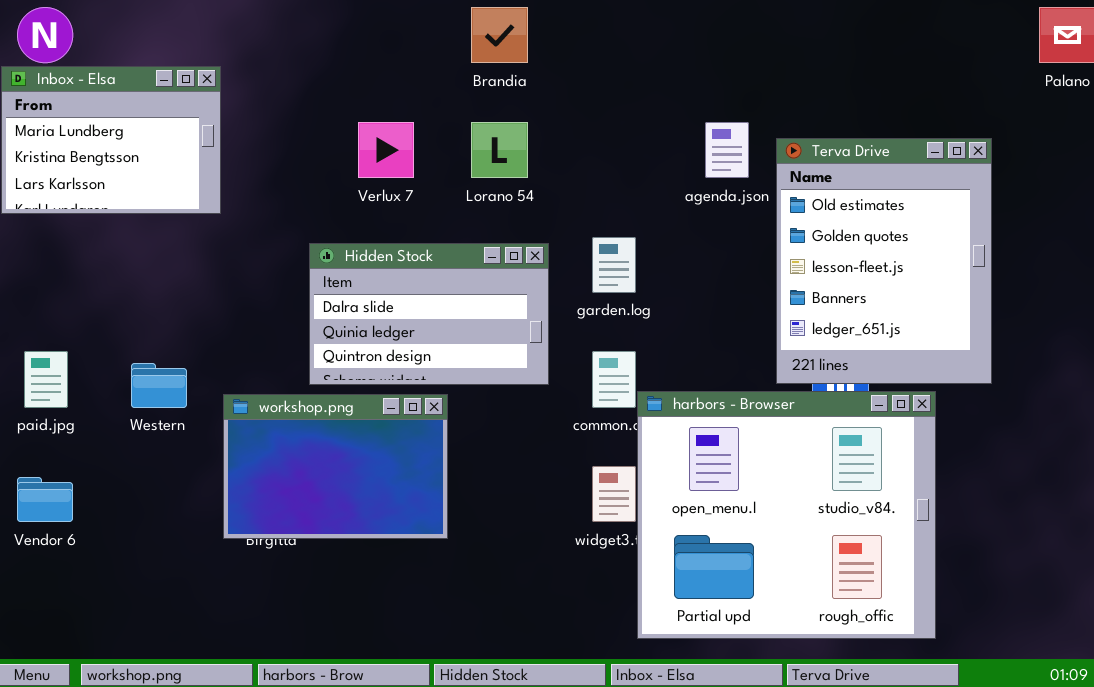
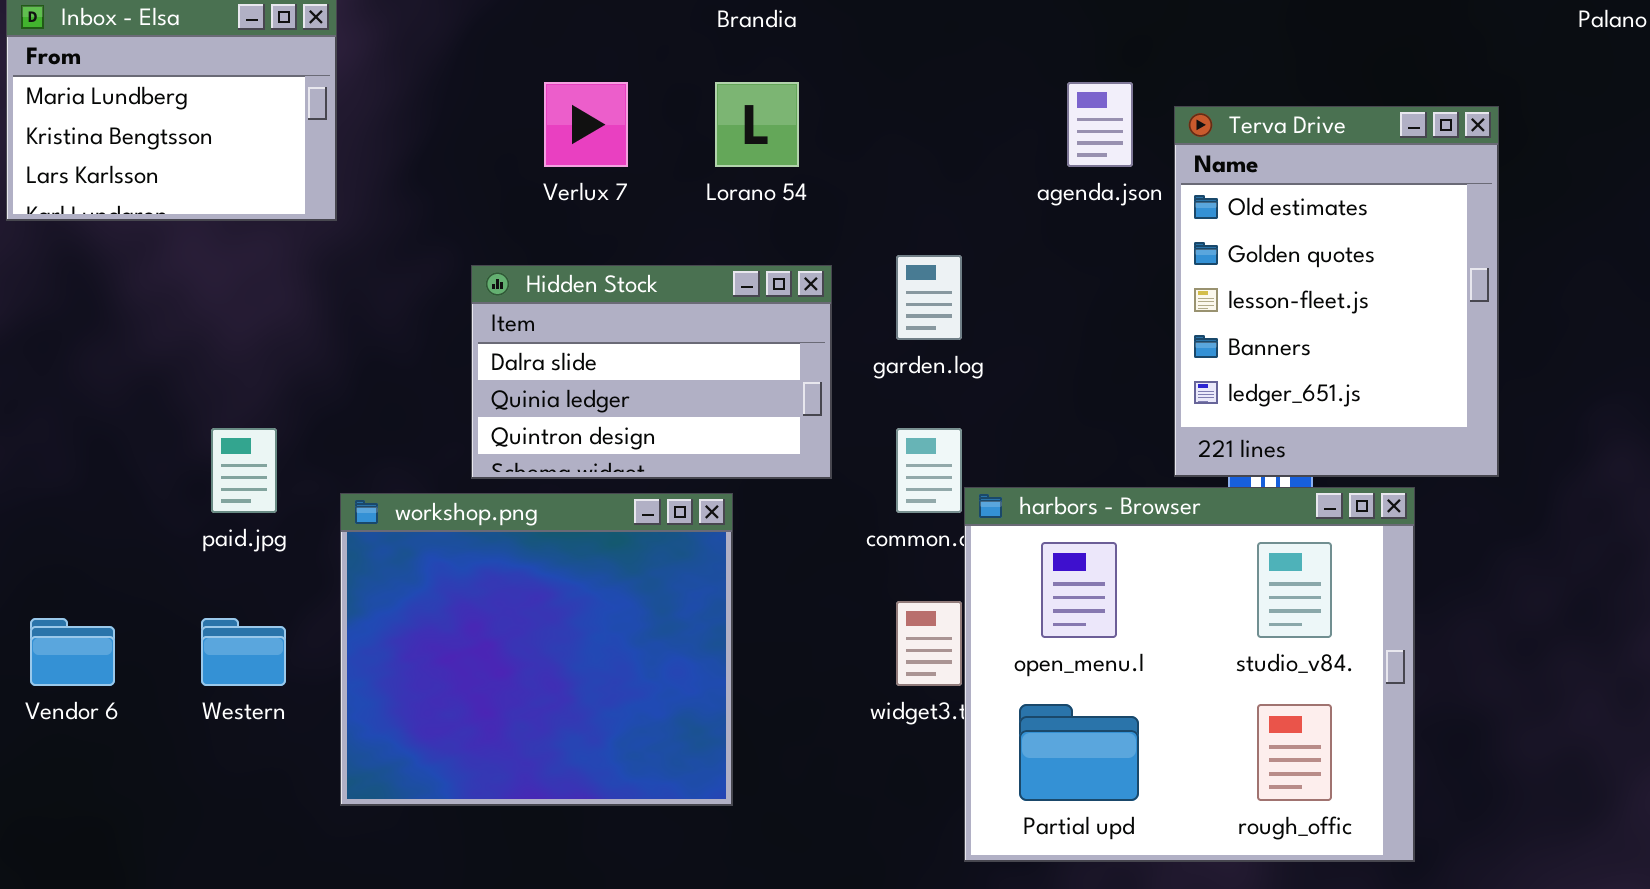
paid.jpg: [24,351,68,408] -> [211,428,277,513], moved
Western: [131,363,187,408] -> [201,618,286,686], moved
workshop.png: [223,394,448,539] -> [340,493,733,806], resized

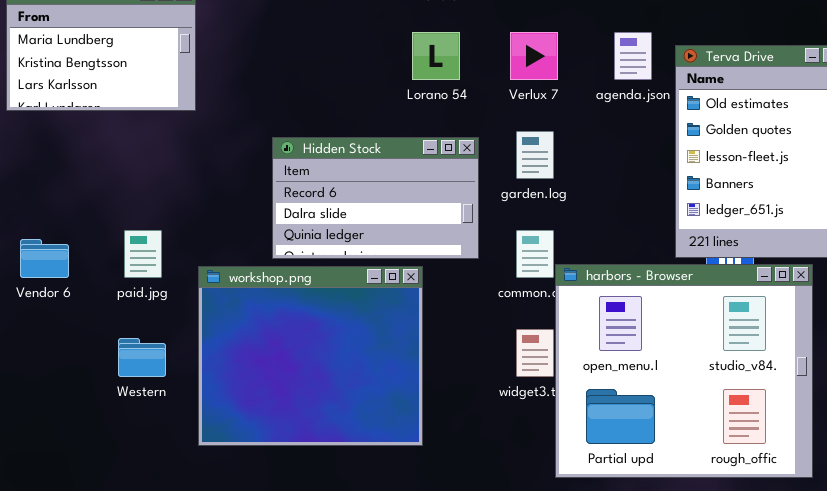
Verlux 7: [544,82,628,167] -> [510,32,558,80], moved
Hidden Stock: [471,265,832,479] -> [272,137,479,259], scrolled up 1 row
Vendor 6: [30,618,115,686] -> [20,239,69,278], moved

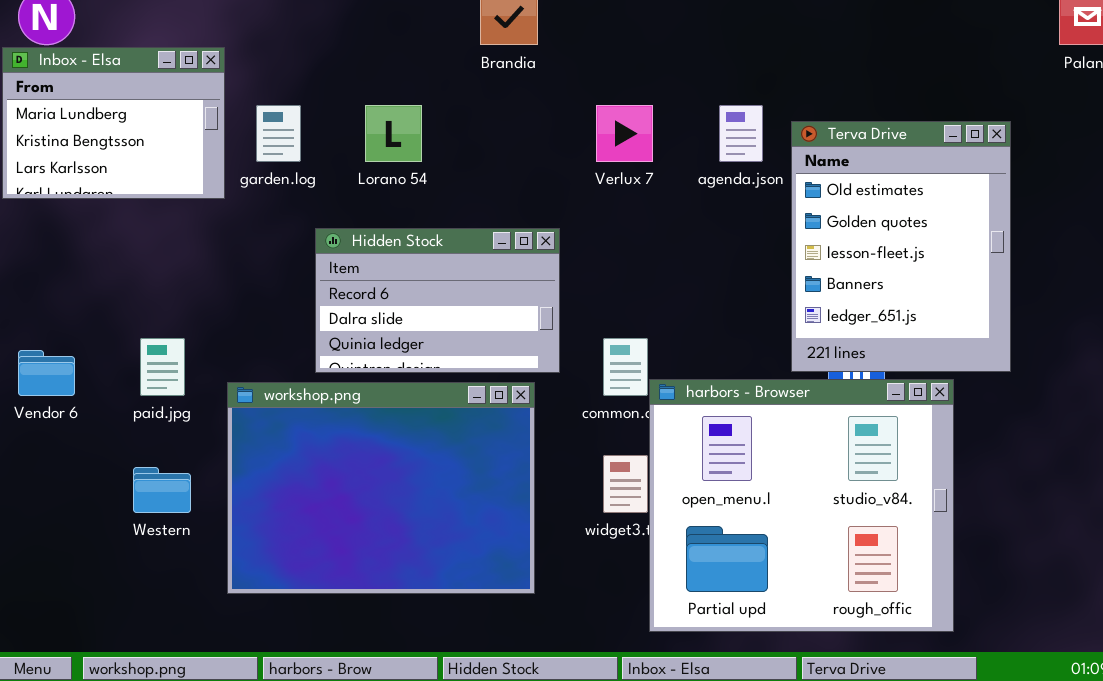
Lorano 54: [412,32,460,80] -> [365,105,422,162], moved
garden.log: [516,131,554,179] -> [256,105,301,162], moved
workshop.png: [198,266,423,446] -> [227,382,535,594], resized

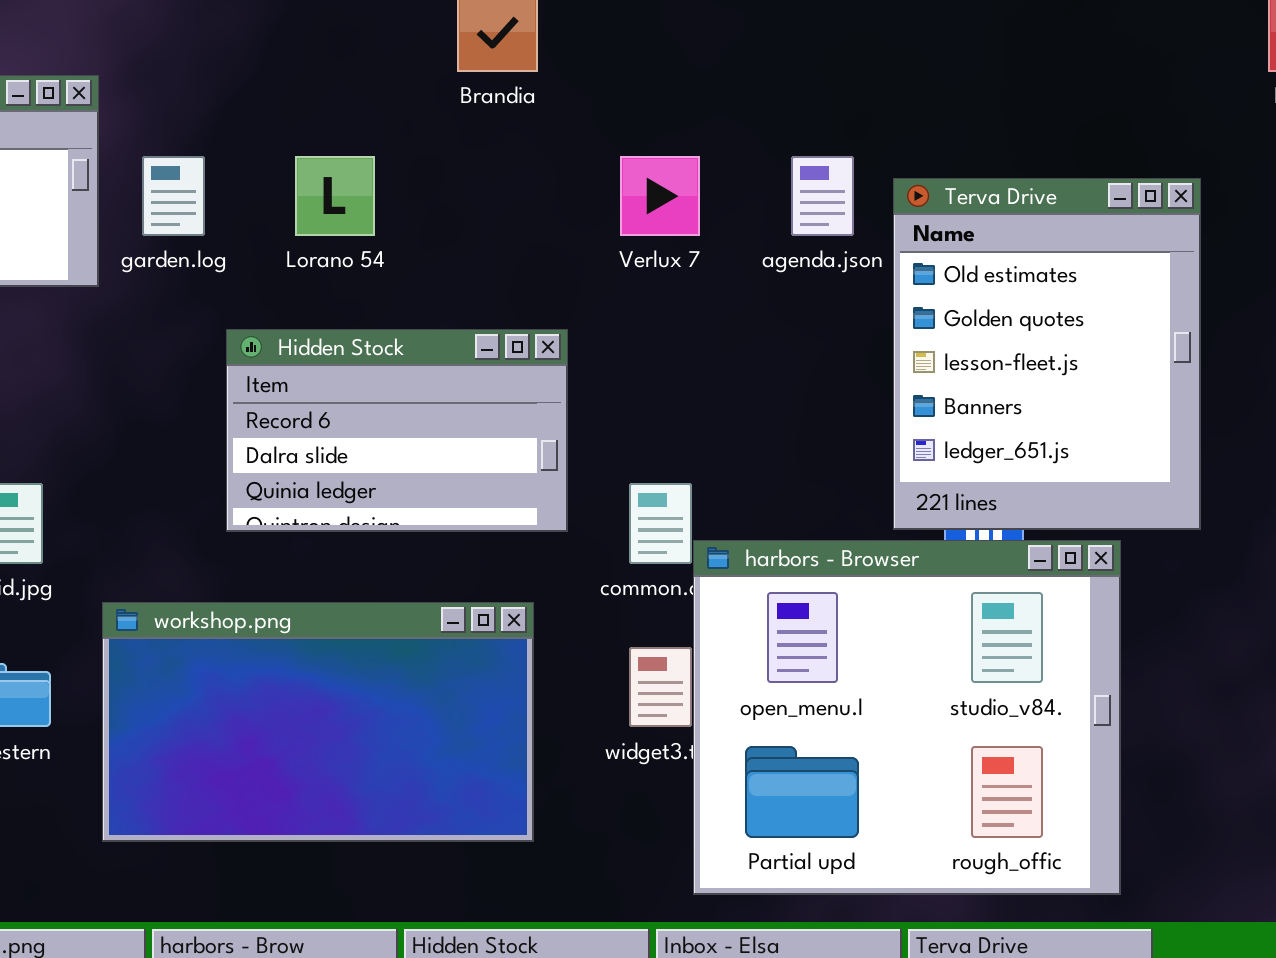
workshop.png: [227,382,535,594] -> [102,602,534,842], resized

